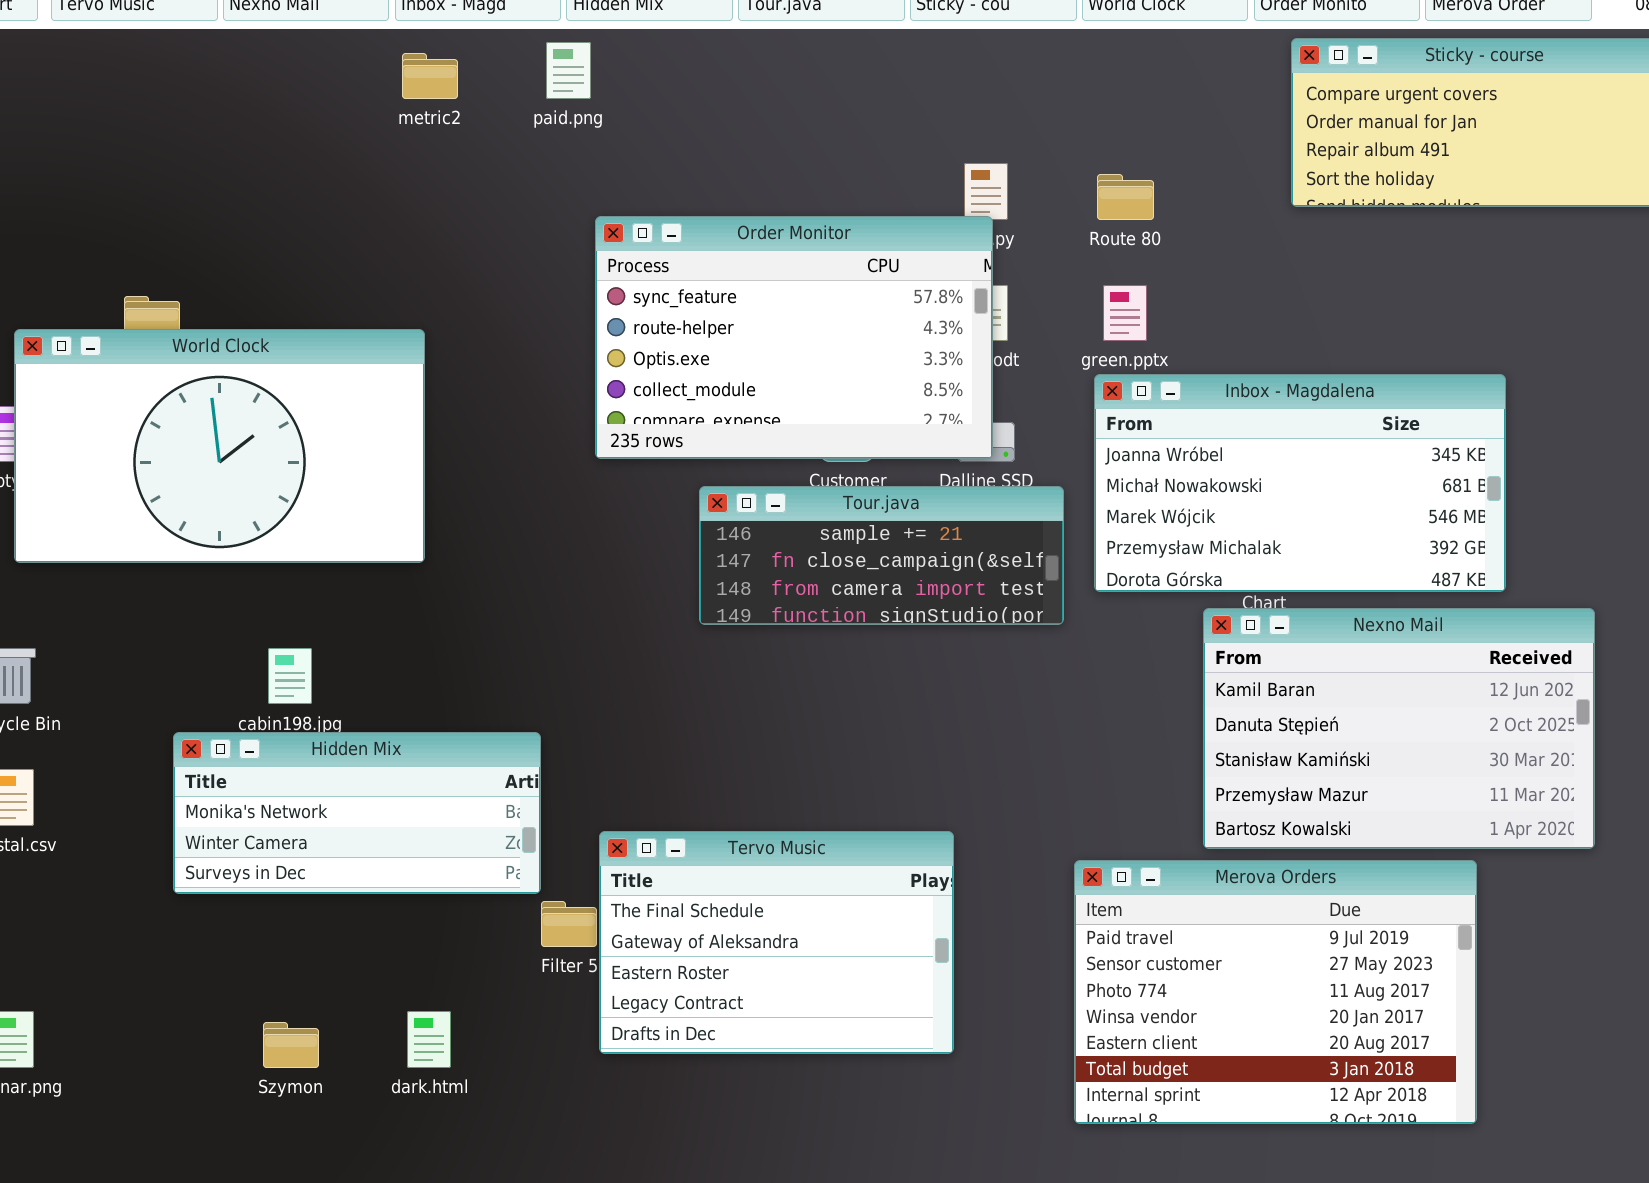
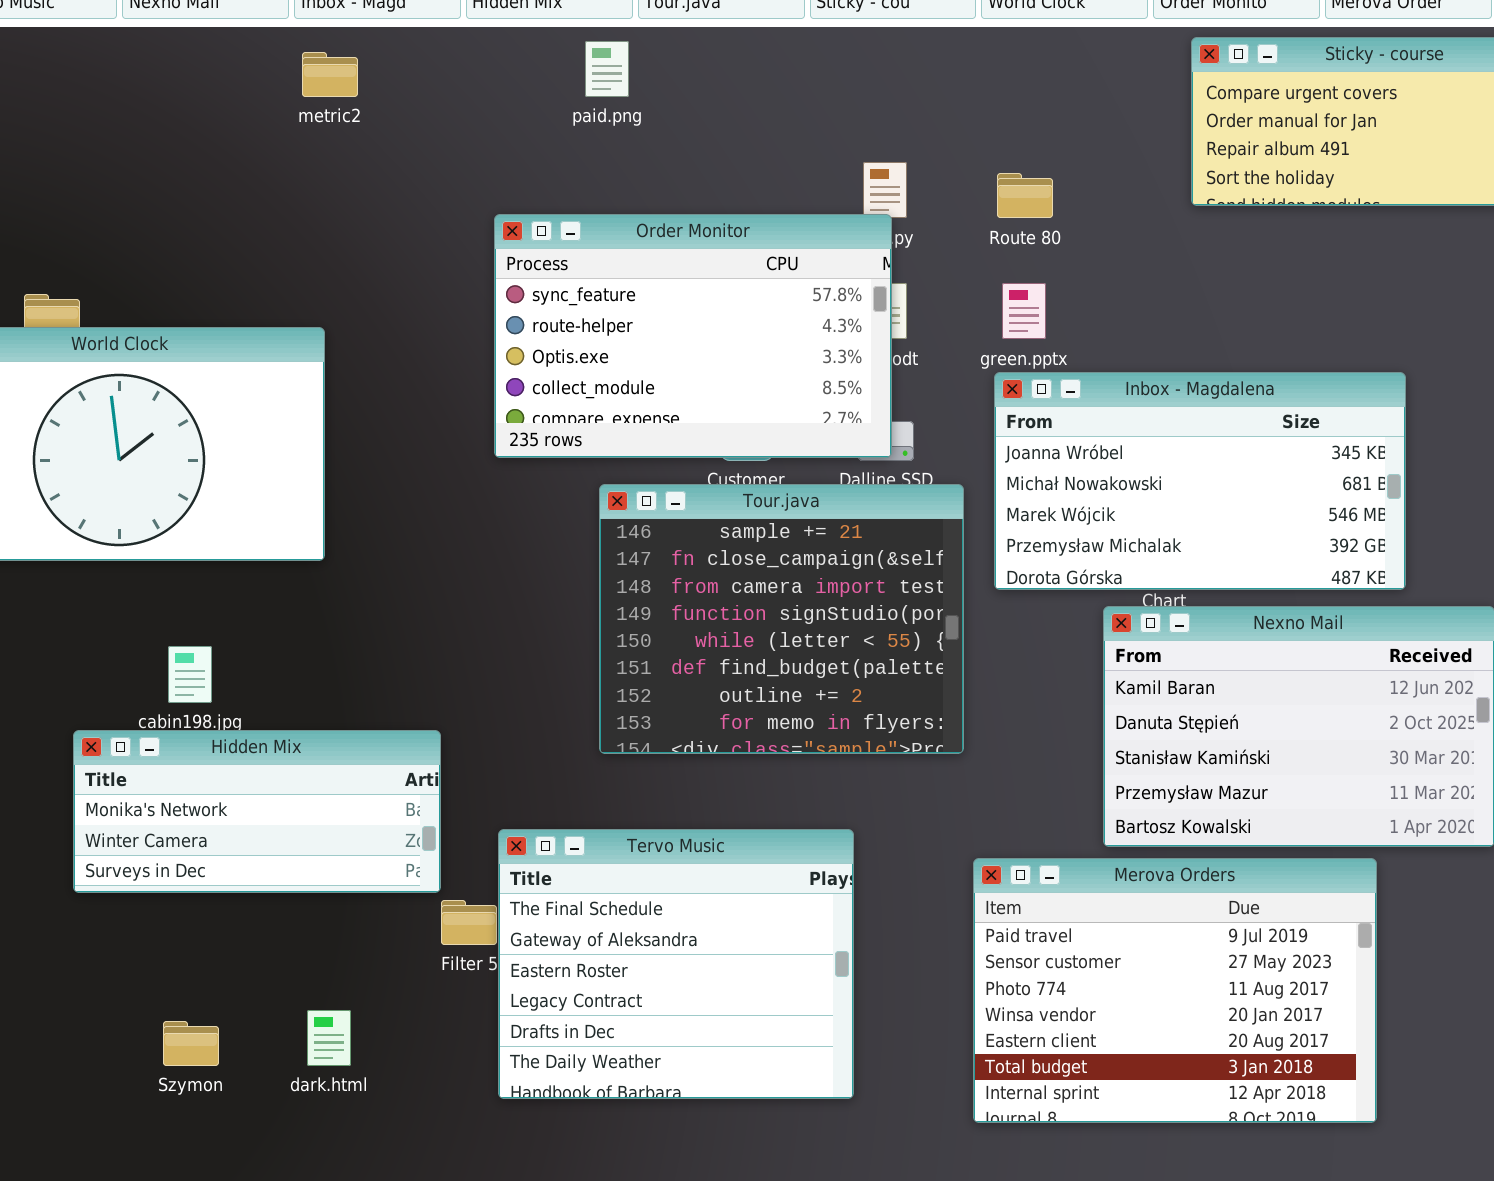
paid.png: [546,42,591,99] -> [585,41,629,97], moved
Tour.java: [699,486,1064,625] -> [599,484,964,754], resized
Tervo Music: [599,831,954,1054] -> [498,829,854,1099], resized

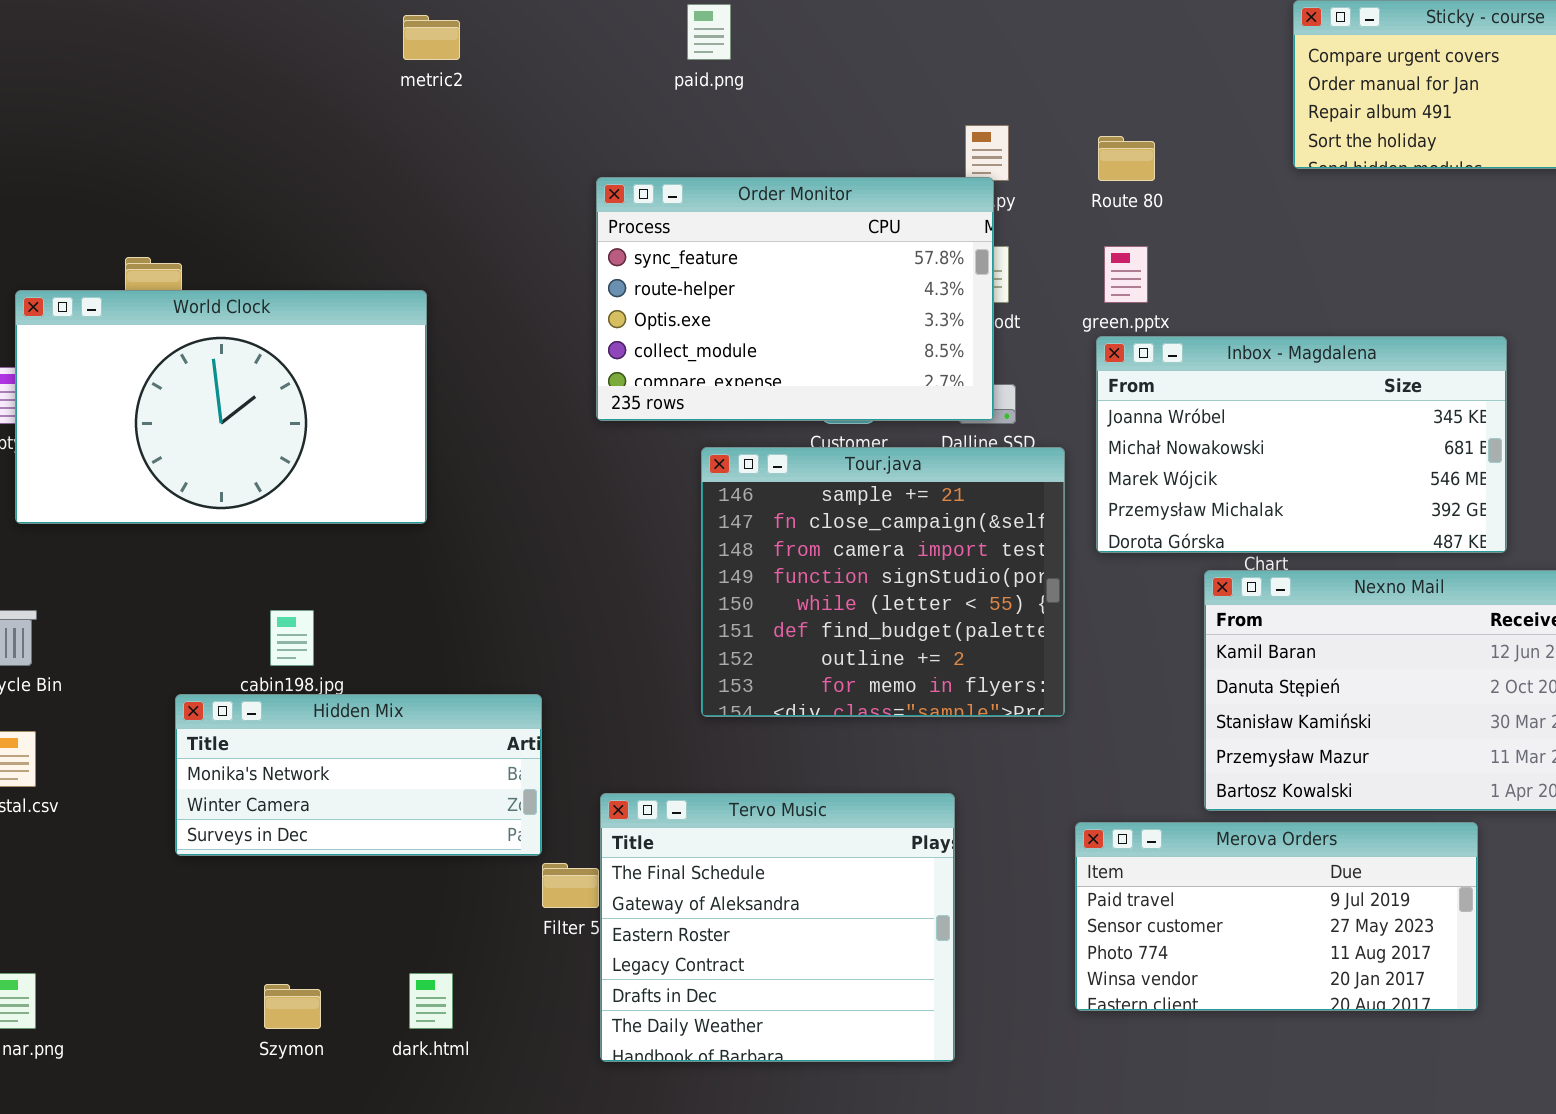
Merova Orders: [973,858,1377,1123] -> [1075,822,1478,1011], resized

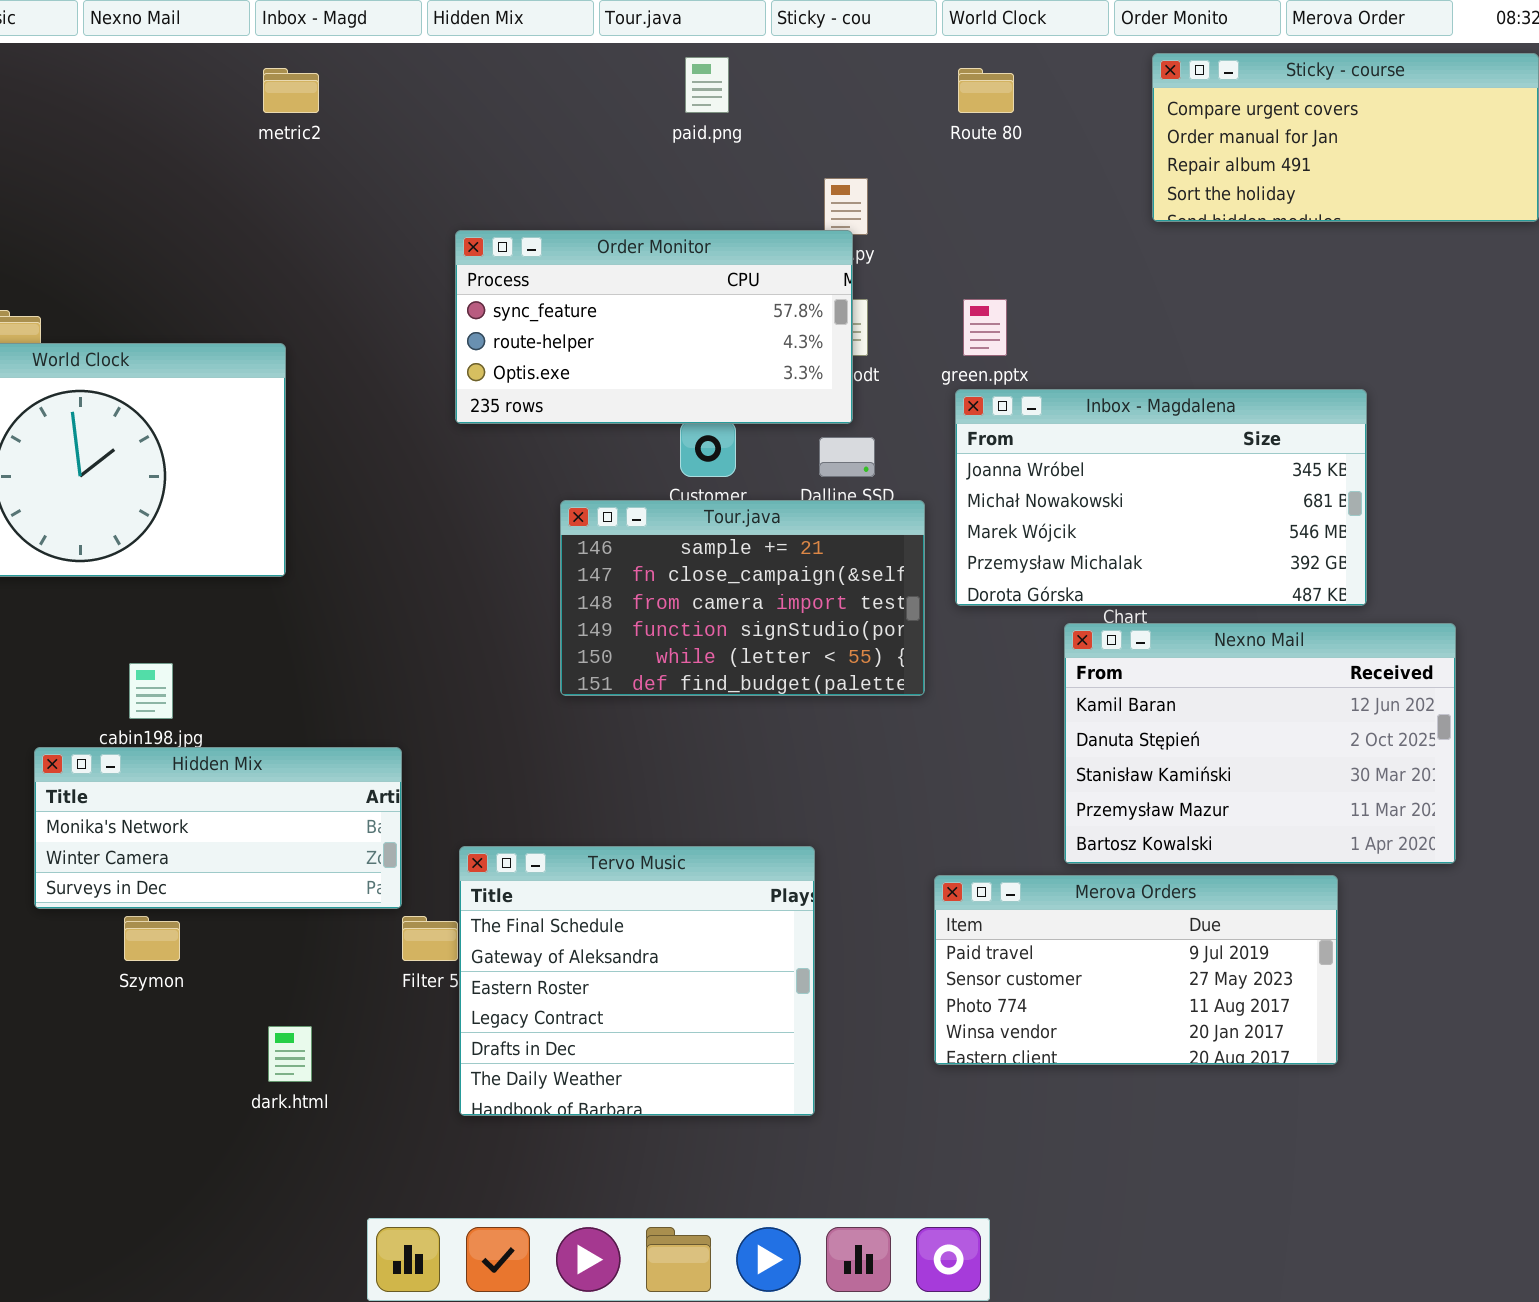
paid.png: [687,4,731,60] -> [685,57,729,113], moved
Route 80: [1098,136,1155,181] -> [958,68,1014,113], moved
Order Monitor: [596,177,994,421] -> [455,230,853,424], resized
Tour.java: [701,447,1065,717] -> [560,500,925,696], resized
Szymon: [264,984,321,1029] -> [124,916,180,961], moved

